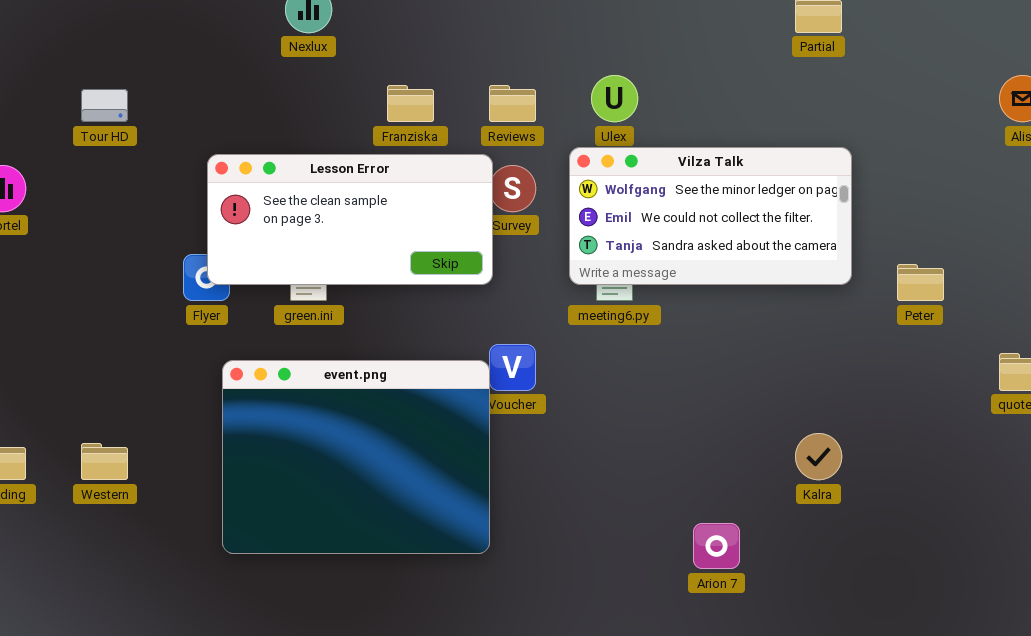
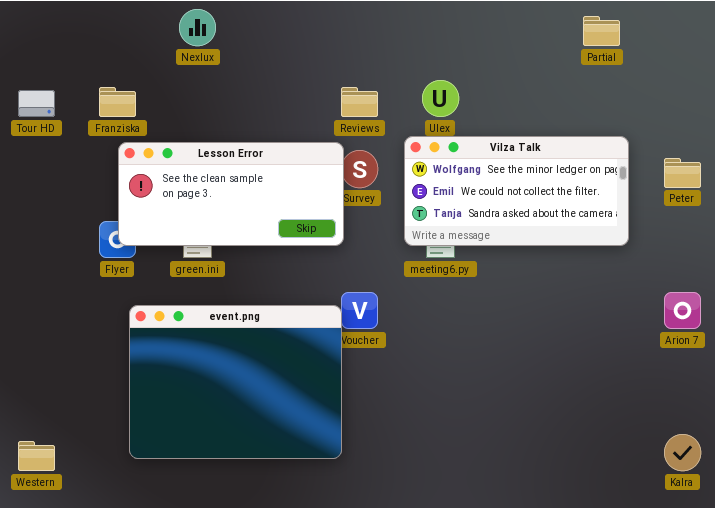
Franziska: [387,85,434,122] -> [99,87,136,117], moved
Peter: [897,264,944,301] -> [664,158,701,188], moved
Kalra: [795,433,842,480] -> [664,434,701,471], moved
Western: [81,443,128,480] -> [18,441,55,471], moved
Arion 7: [693,523,740,569] -> [664,292,701,329], moved

